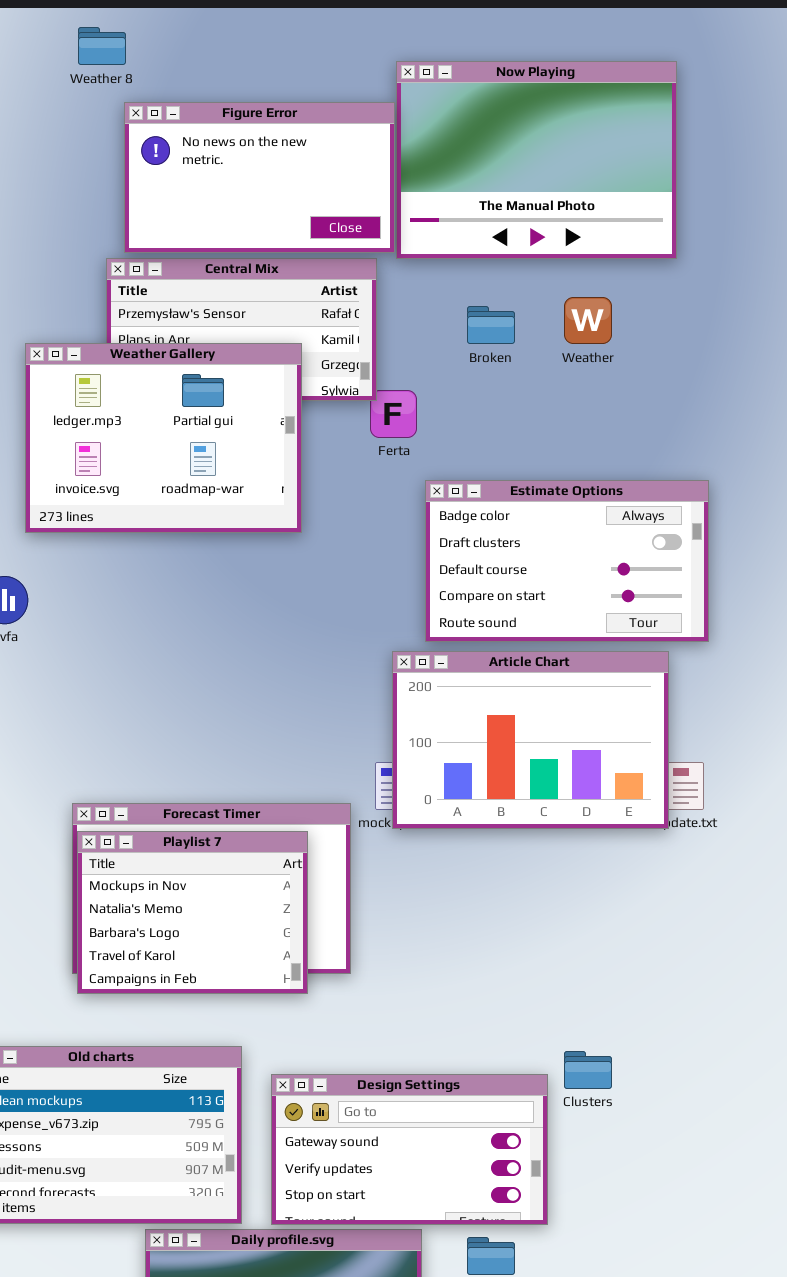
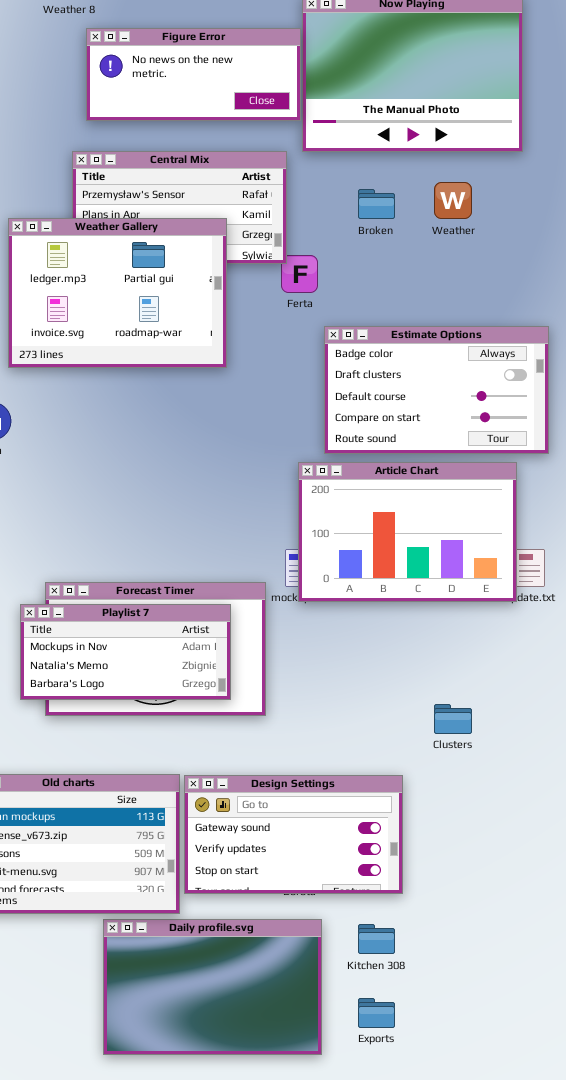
Figure Error: [124,102,395,253] -> [86,28,301,121], resized
Playlist 7: [77,831,308,994] -> [20,604,231,700], resized
Clusters: [564,1051,612,1089] -> [434,704,472,734], moved
Design Settings: [271,1074,548,1225] -> [184,775,403,894], moved

